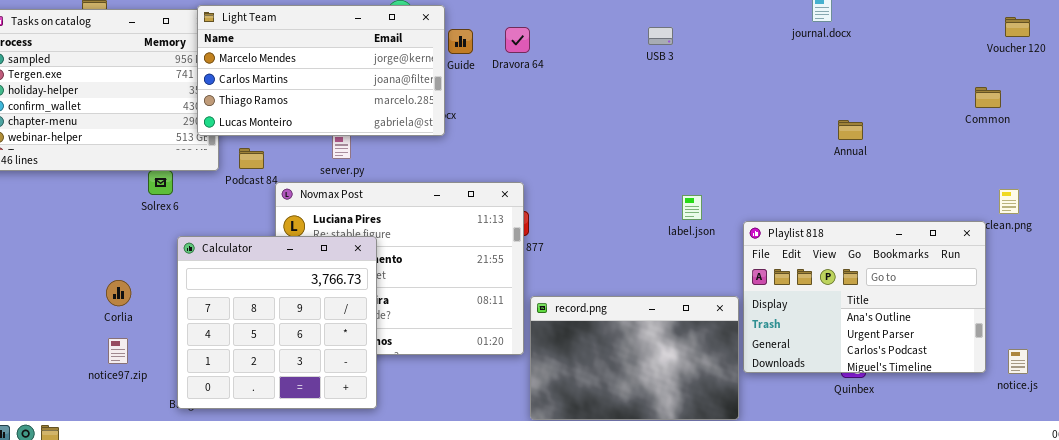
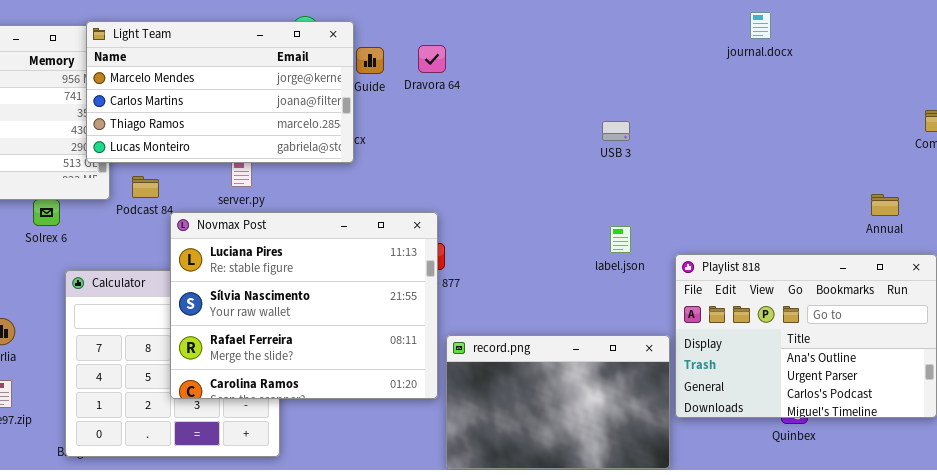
USB 3: [648,27,673,45] -> [602,121,630,141], moved
Annual: [838,120,863,140] -> [871,194,899,216], moved
Novmax Post: [275,182,524,355] -> [170,212,438,399], raised

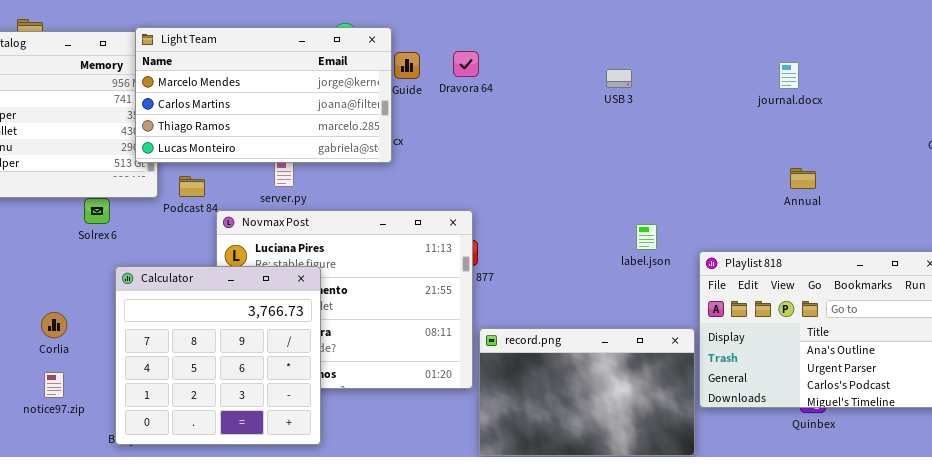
journal.docx: [750,12,771,39] -> [779,62,799,89], moved
USB 3: [602,121,630,141] -> [606,69,632,88], moved
Annual: [871,194,899,216] -> [790,168,816,189], moved
Calculator: [65,270,280,457] -> [115,266,321,445], raised

